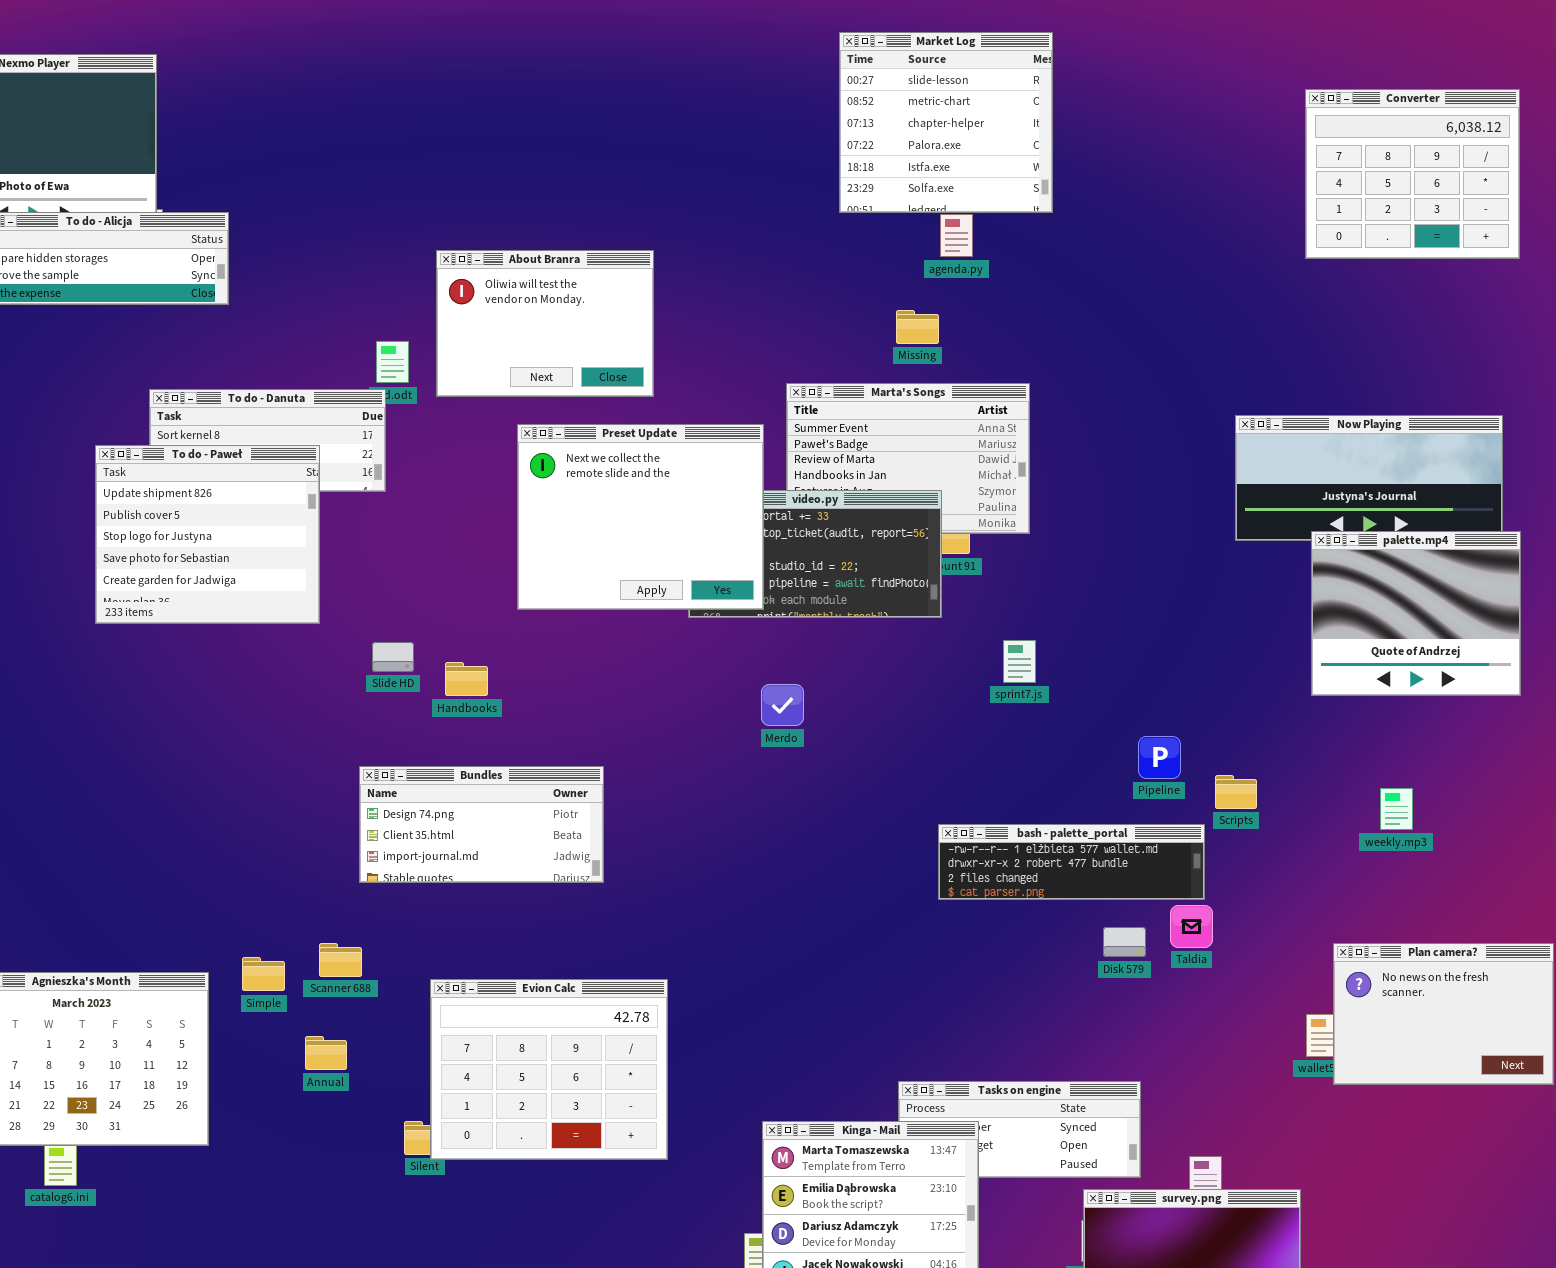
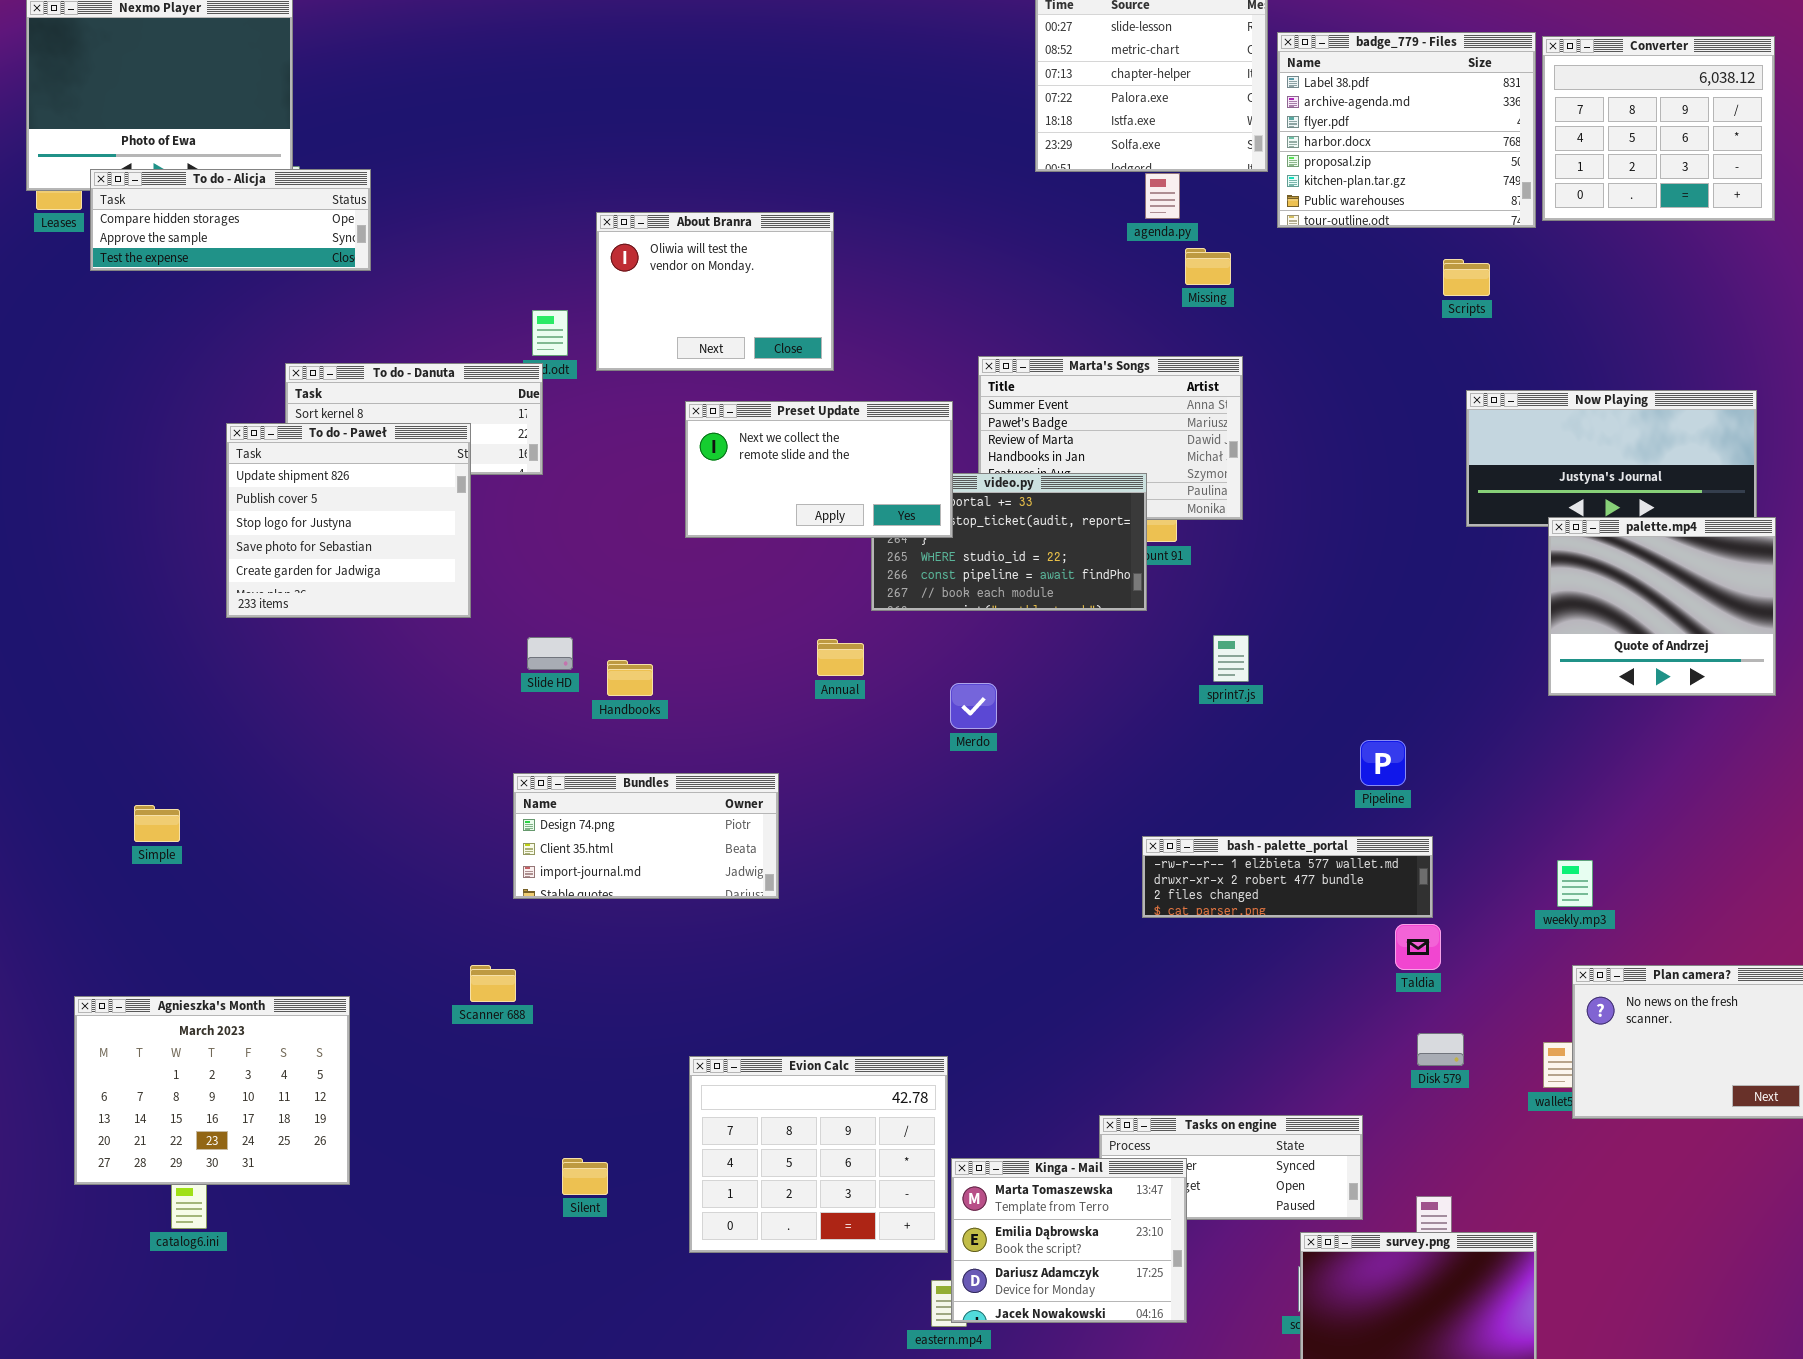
badge_779 - Files: none -> [1277,32,1536,228], opened
Missing: [896,310,939,344] -> [1185,248,1231,285], moved
Preset Update: [517,424,764,610] -> [685,401,953,538], resized
Scripts: [1215,775,1257,809] -> [1443,259,1490,296], moved
weekly.mp3: [1380,788,1413,830] -> [1557,860,1593,907], moved
Disk 579: [1103,927,1146,957] -> [1417,1033,1464,1066], moved
Simple: [242,957,285,991] -> [134,805,180,842], moved
Evion Calc: [430,979,668,1160] -> [689,1056,948,1253], moved
Annual: [305,1036,347,1070] -> [817,639,864,676], moved

